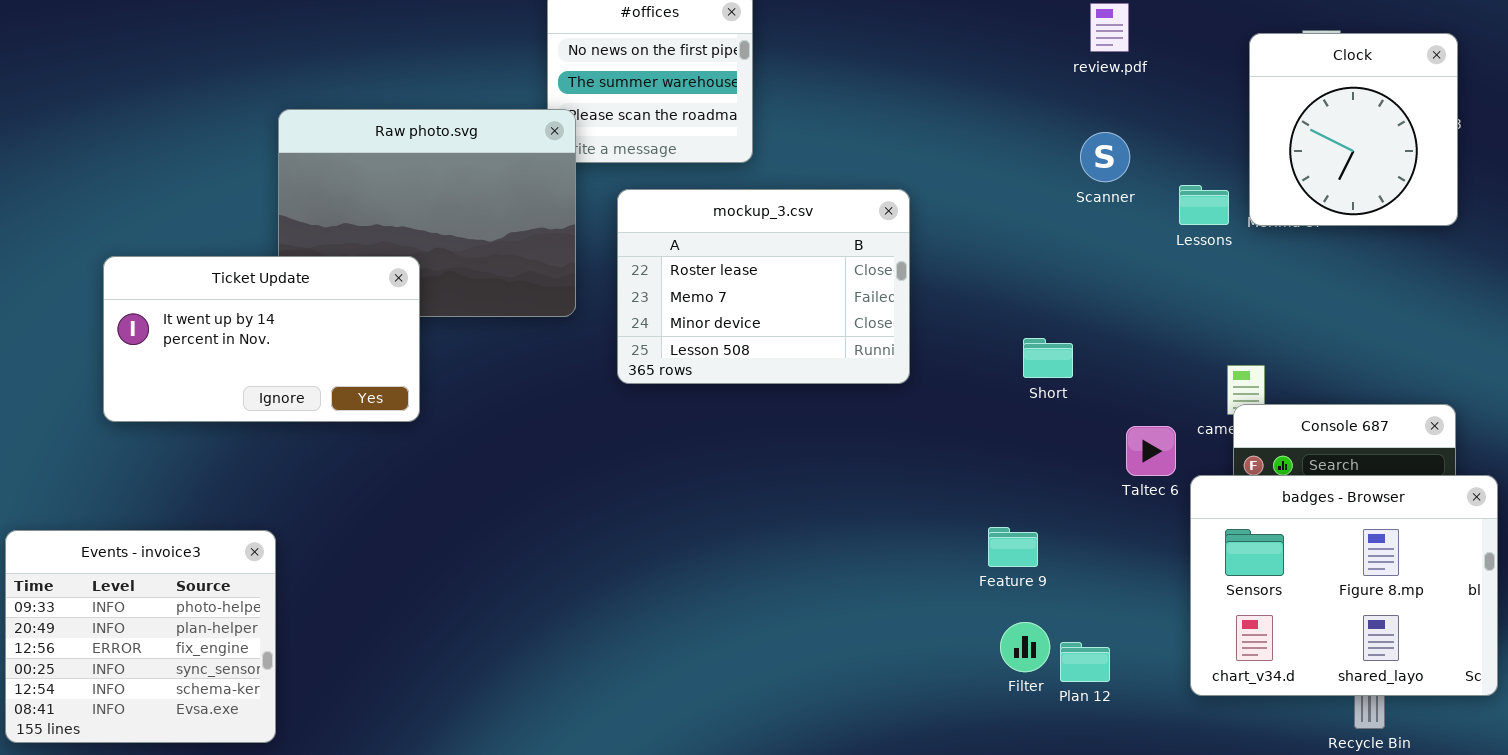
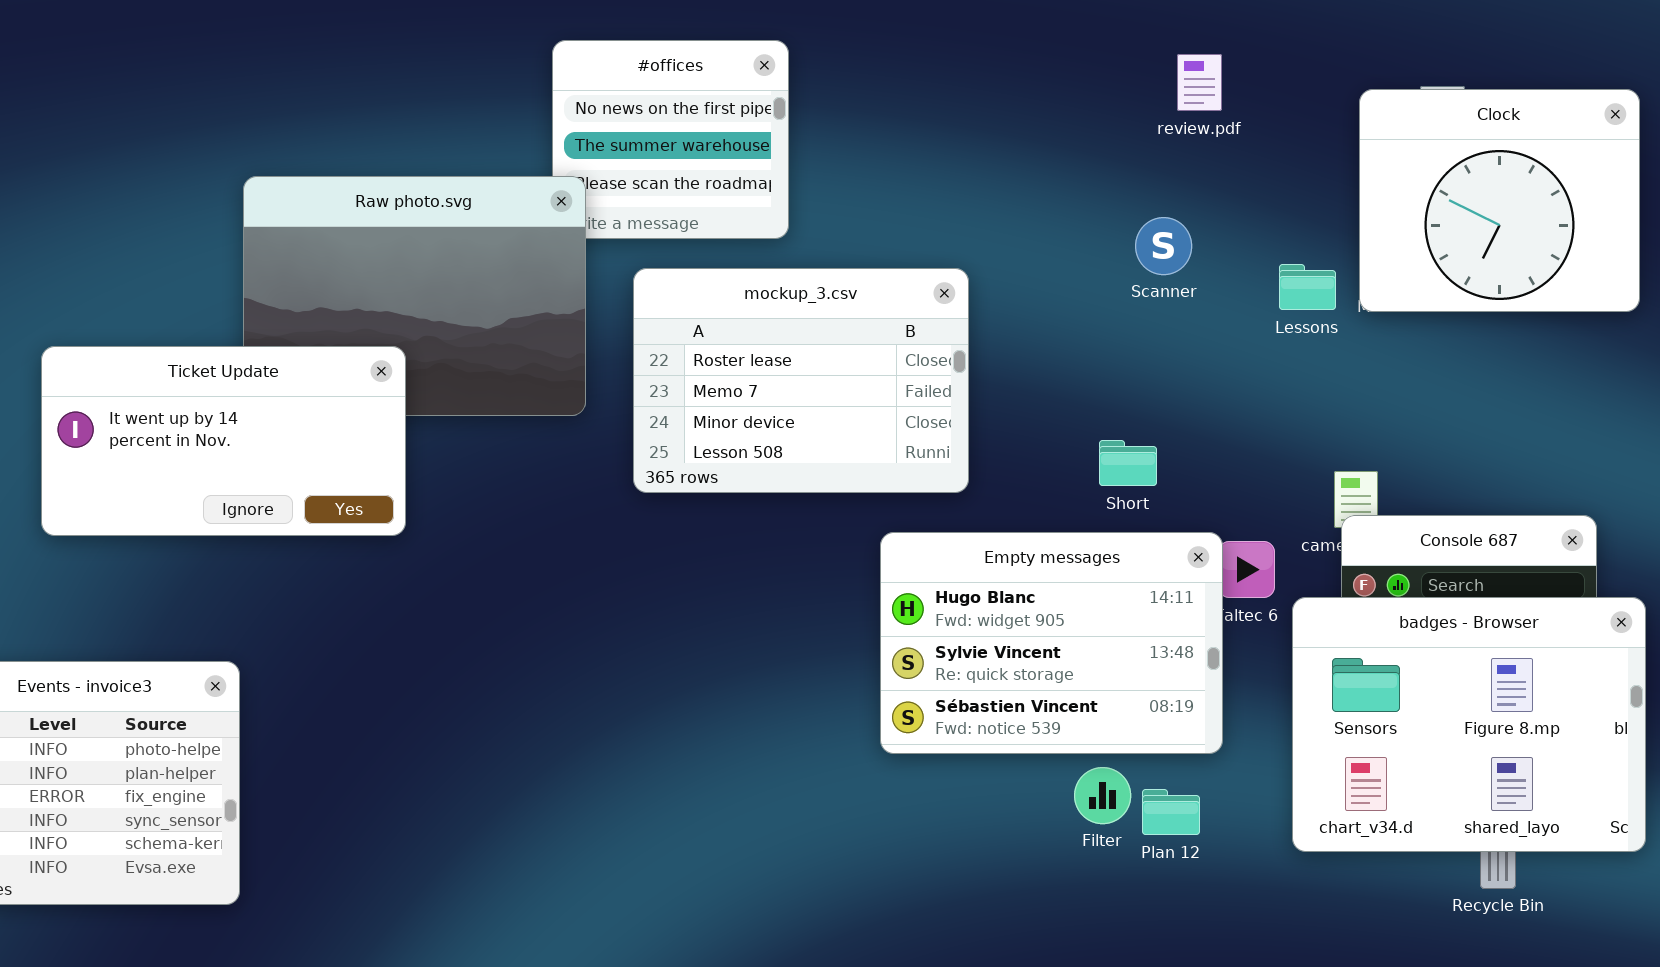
Clock: [1249,33,1458,226] -> [1359,89,1640,312], resized
Scanner: [1080,132,1130,182] -> [1135,217,1192,275], moved
Empty messages: none -> [880,532,1223,754], opened

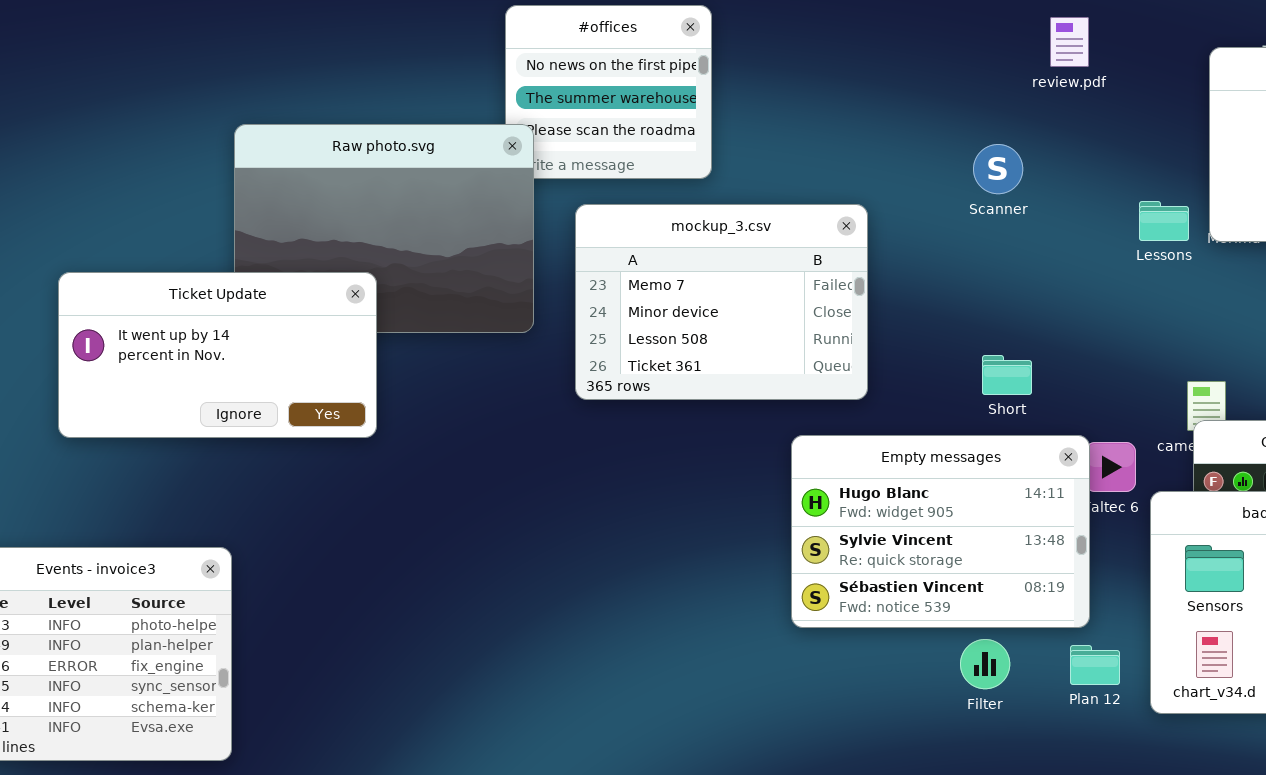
Scanner: [1135,217,1192,275] -> [973,144,1023,194], moved
mockup_3.csv: [633,268,969,493] -> [575,204,868,400], scrolled down 1 row
Plan 12: [1142,789,1200,835] -> [1070,645,1120,685], moved

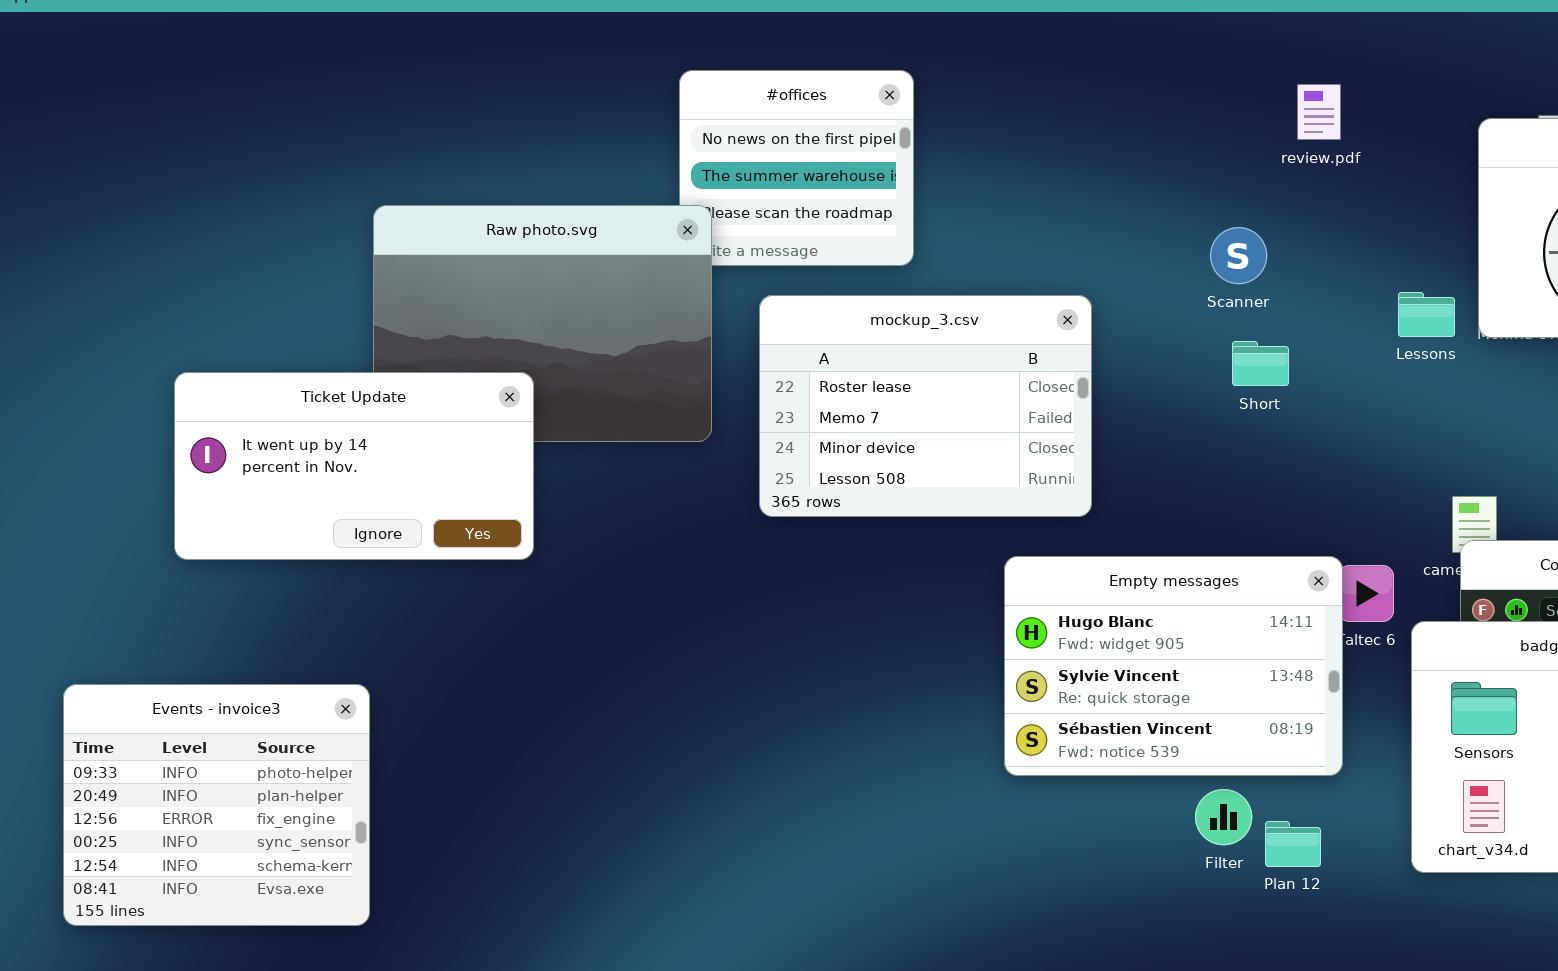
mockup_3.csv: [575,204,868,400] -> [759,295,1092,517], scrolled up 1 row
Short: [982,355,1032,395] -> [1232,341,1289,386], moved
Plan 12: [1070,645,1120,685] -> [1265,821,1321,867], moved

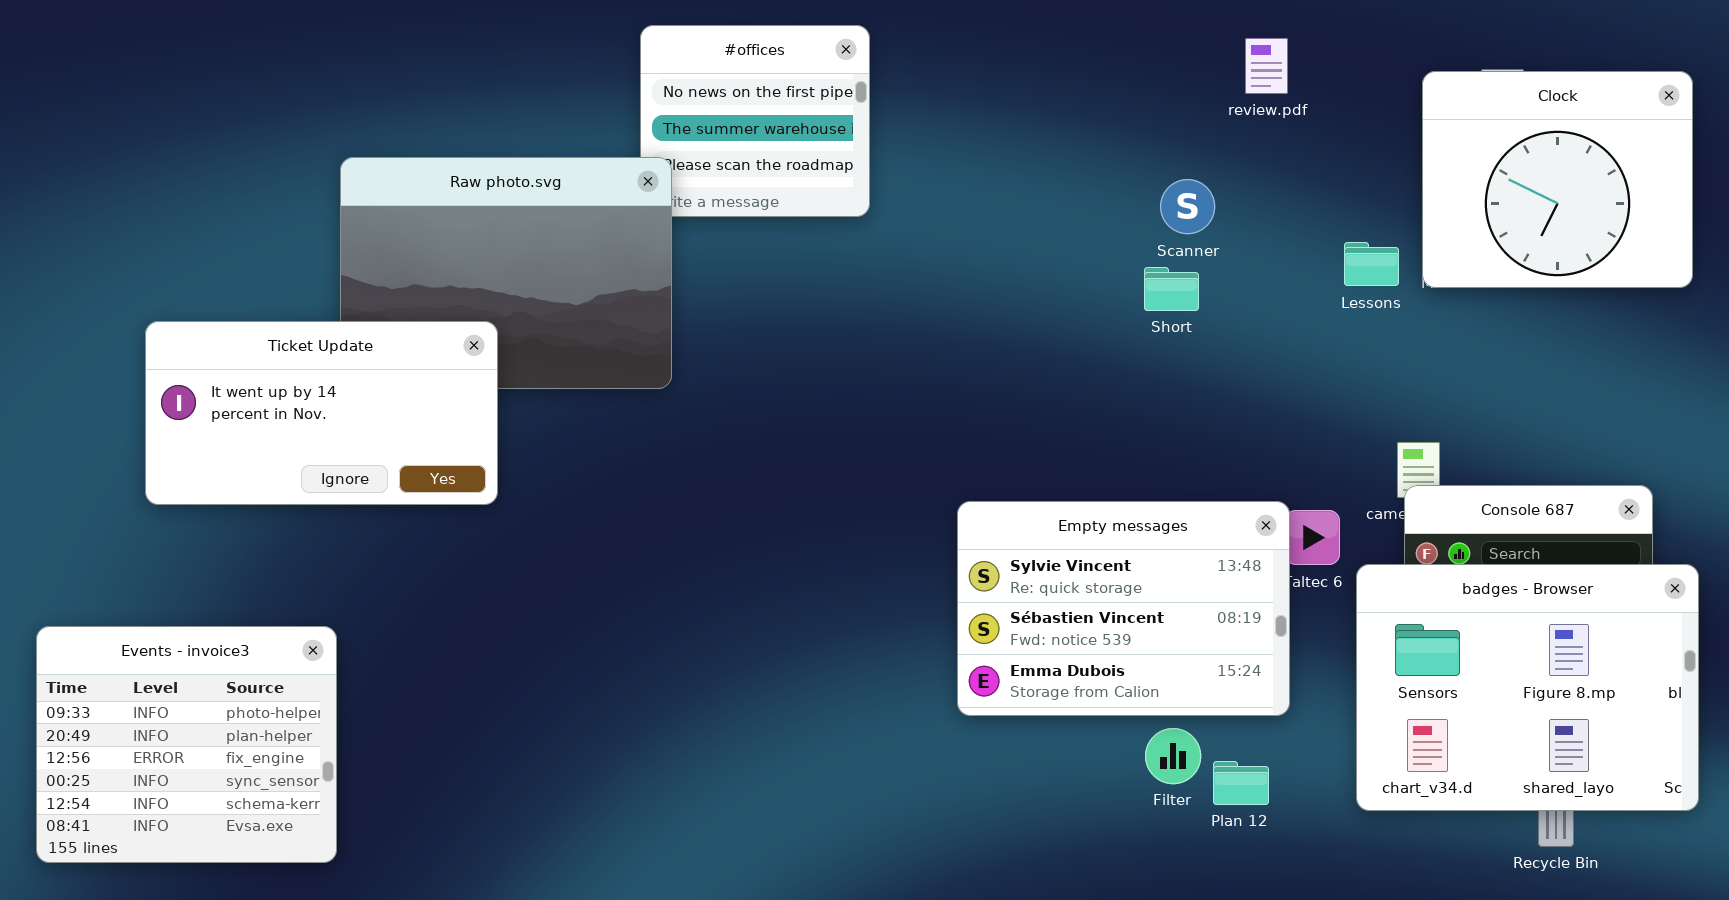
mockup_3.csv: [759,295,1092,517] -> none, closed
Short: [1232,341,1289,386] -> [1144,267,1199,311], moved
Empty messages: [1004,556,1343,776] -> [957,501,1290,716], scrolled down 1 row

